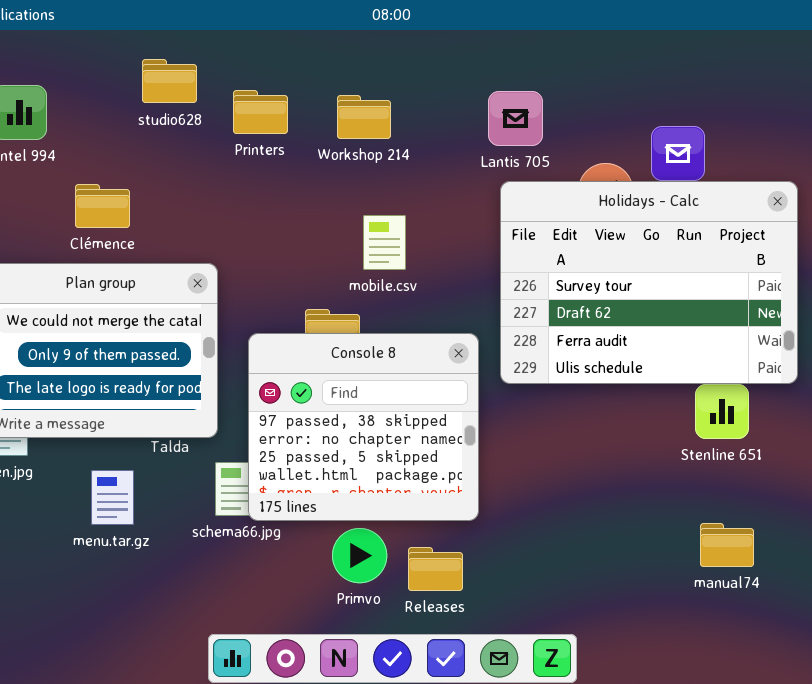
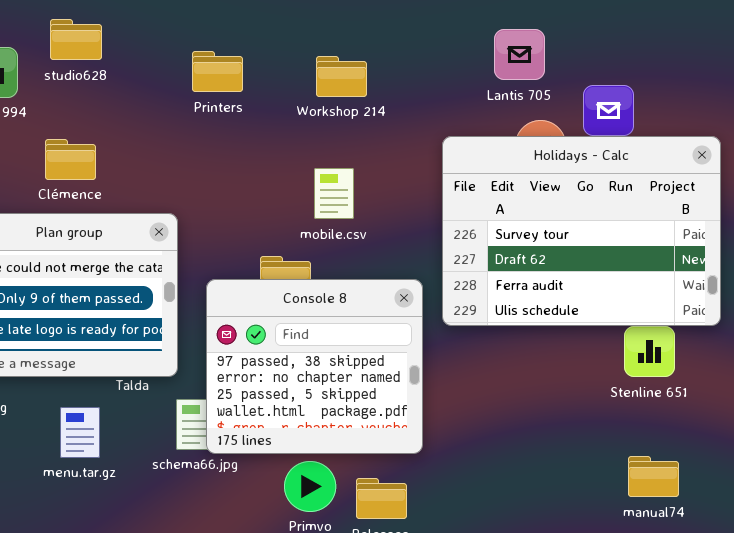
studio628: [142,59,197,103] -> [50,19,102,60], moved
Lantis 705: [488,91,543,146] -> [494,29,545,80], moved
Workshop 214: [337,95,391,139] -> [316,56,367,97], moved

